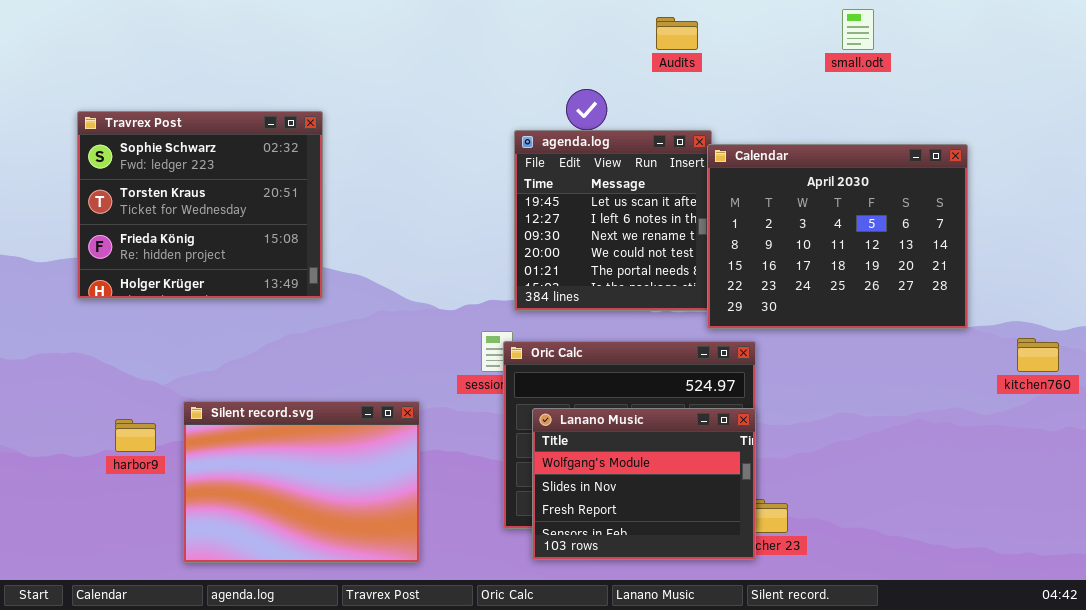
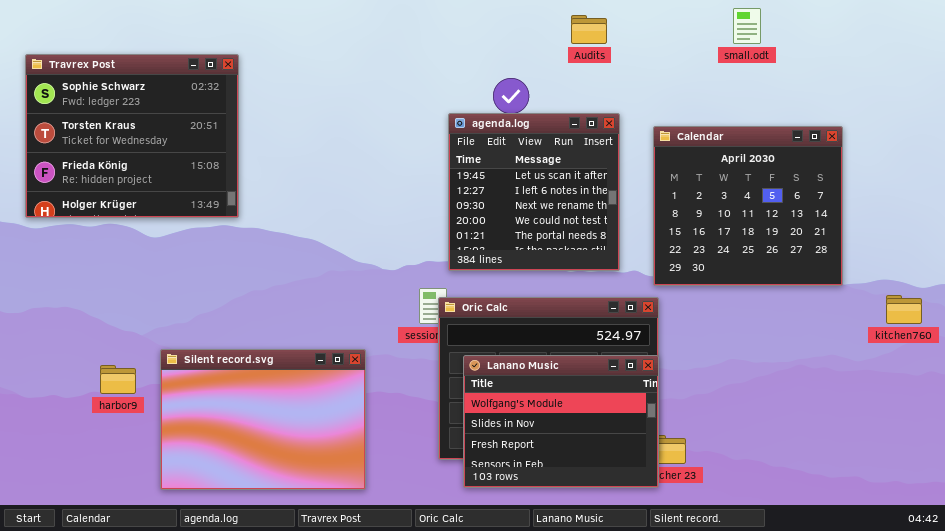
Travrex Post: [77,111,323,299] -> [25,54,239,218], moved
Calendar: [707,144,968,329] -> [653,126,843,286], resized

